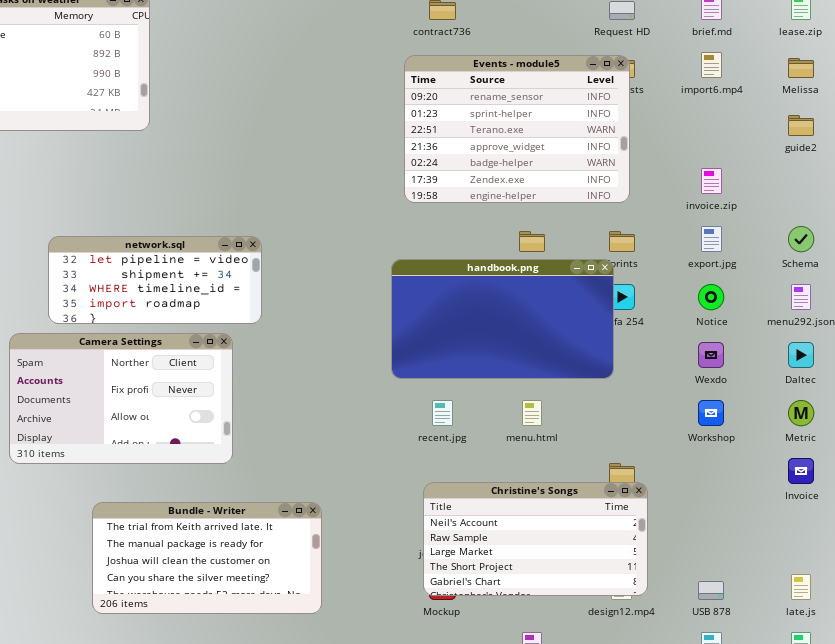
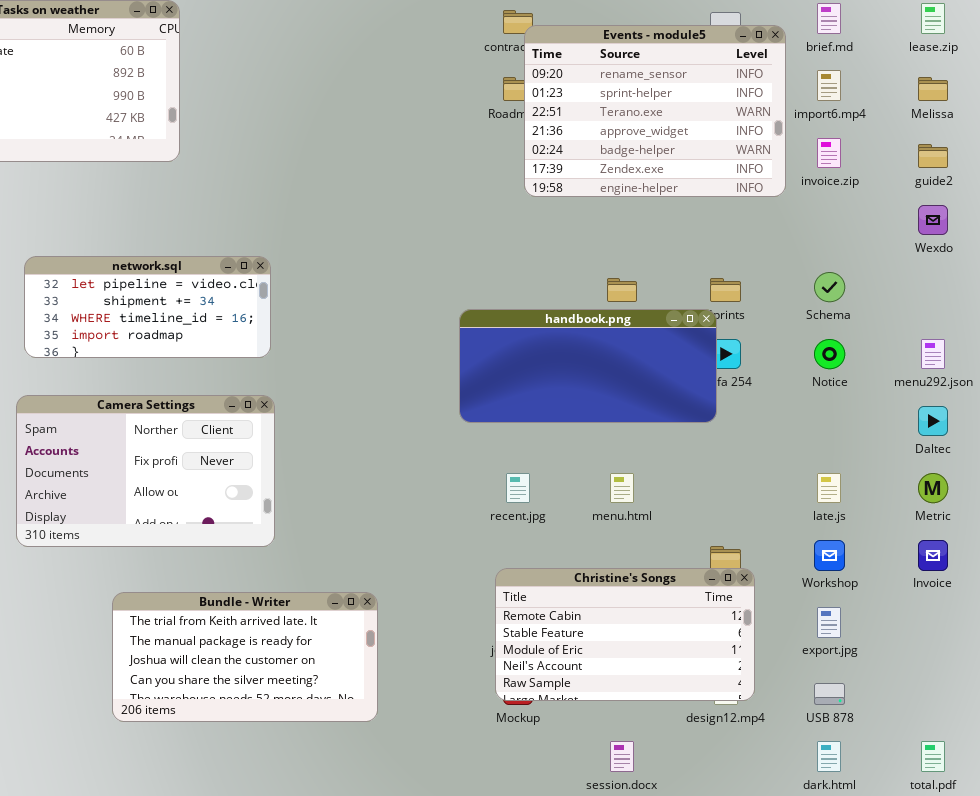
Events - module5: [404,55,630,203] -> [524,25,786,197], moved
invoice.zip: [701,168,722,194] -> [817,138,841,168], moved
export.jpg: [701,226,722,252] -> [817,607,841,638], moved
Schema: [788,226,814,252] -> [814,272,845,302], moved
network.sql: [48,236,262,324] -> [24,256,271,358], moved
handbook.png: [391,259,614,379] -> [459,309,717,423], resized
Wexdo: [698,342,724,368] -> [918,205,948,235], moved
Workshop: [698,400,724,426] -> [814,540,845,571], moved
Christine's Songs: [423,482,648,596] -> [495,568,755,701], scrolled up 3 rows
late.js: [791,574,811,600] -> [817,473,841,503], moved

